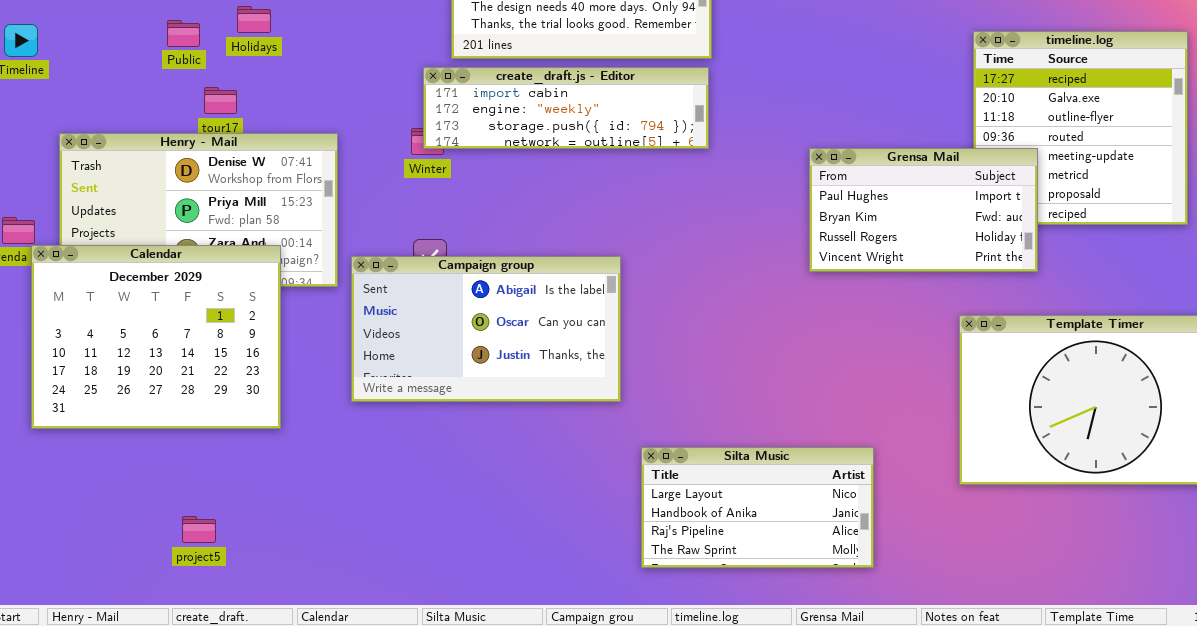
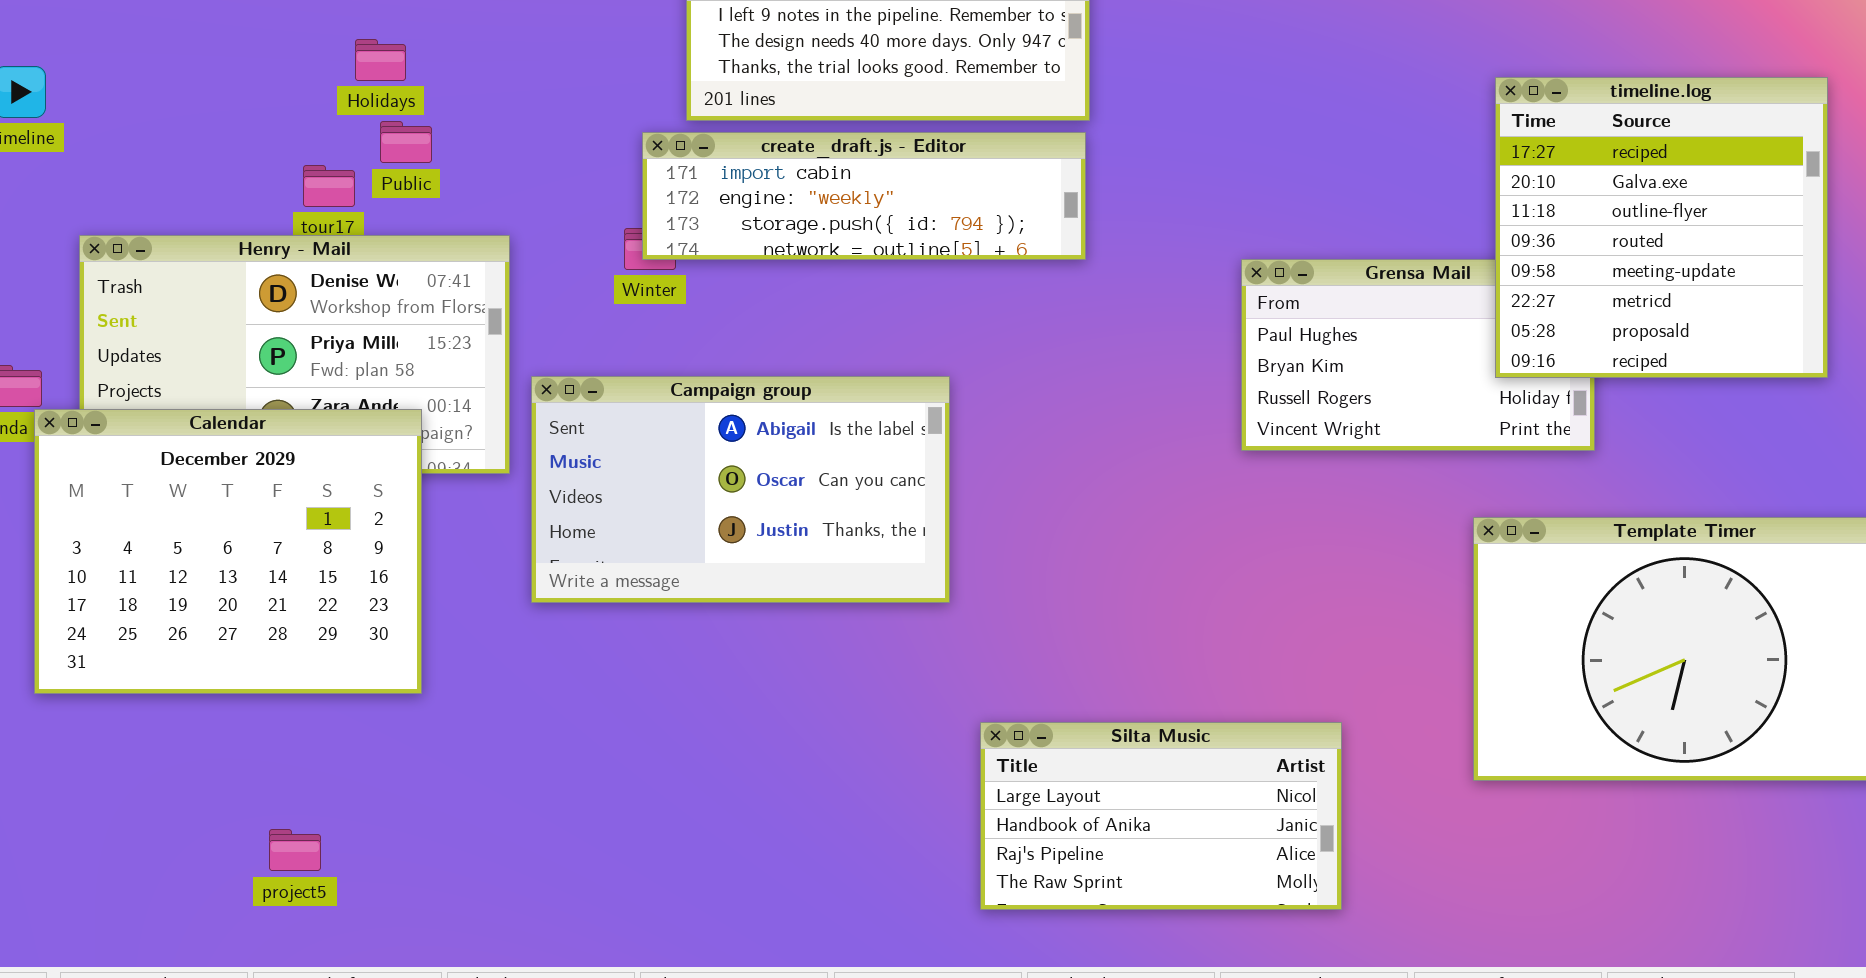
Public: [167,20,200,47] -> [380,121,432,163], moved
timeline.log: [973,31,1188,225] -> [1495,77,1828,378], raised
Campaign group: [351,256,621,402] -> [531,376,950,603], moved

